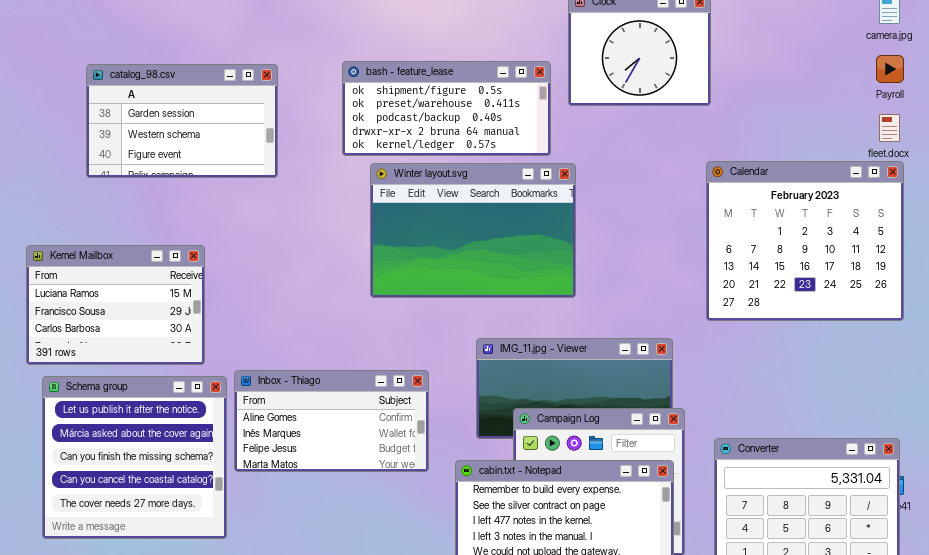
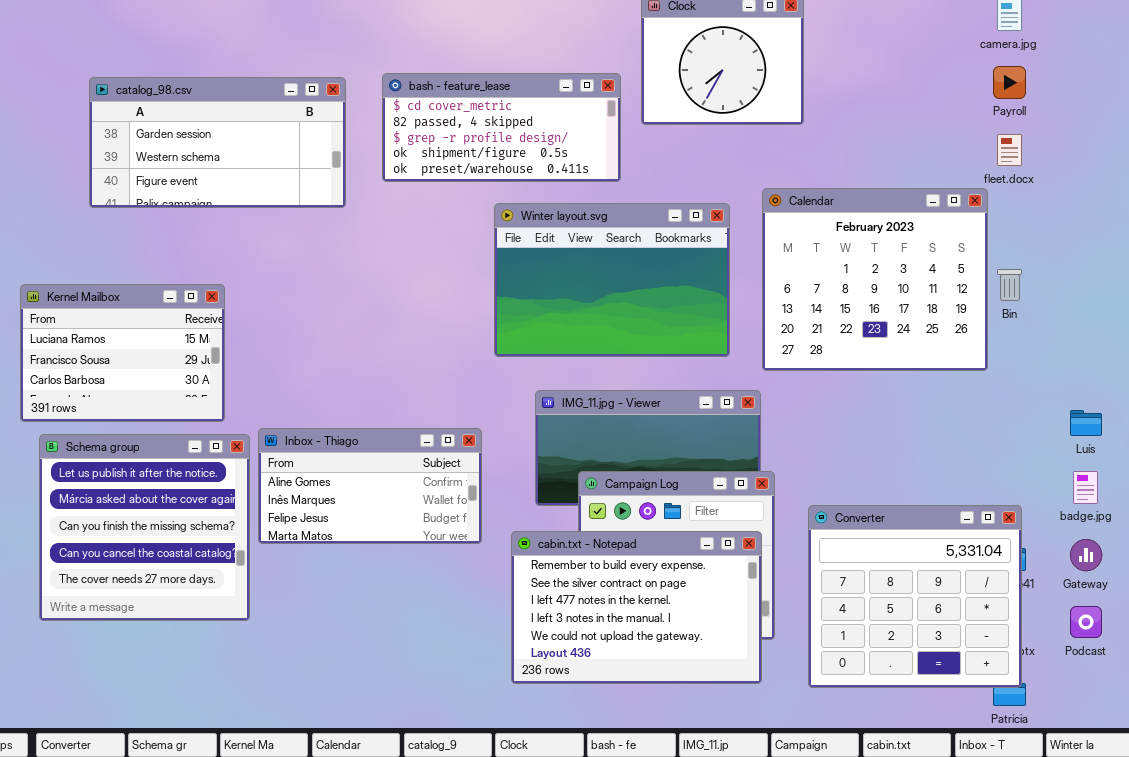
bash - feature_lease: [342,61,551,156] -> [382,73,621,182], scrolled up 3 rows
catalog_98.csv: [86,64,278,178] -> [89,77,346,208], resized
Calendar: [706,161,904,321] -> [762,188,988,371], moved
Winter layout.svg: [370,163,576,298] -> [494,203,730,357], moved

